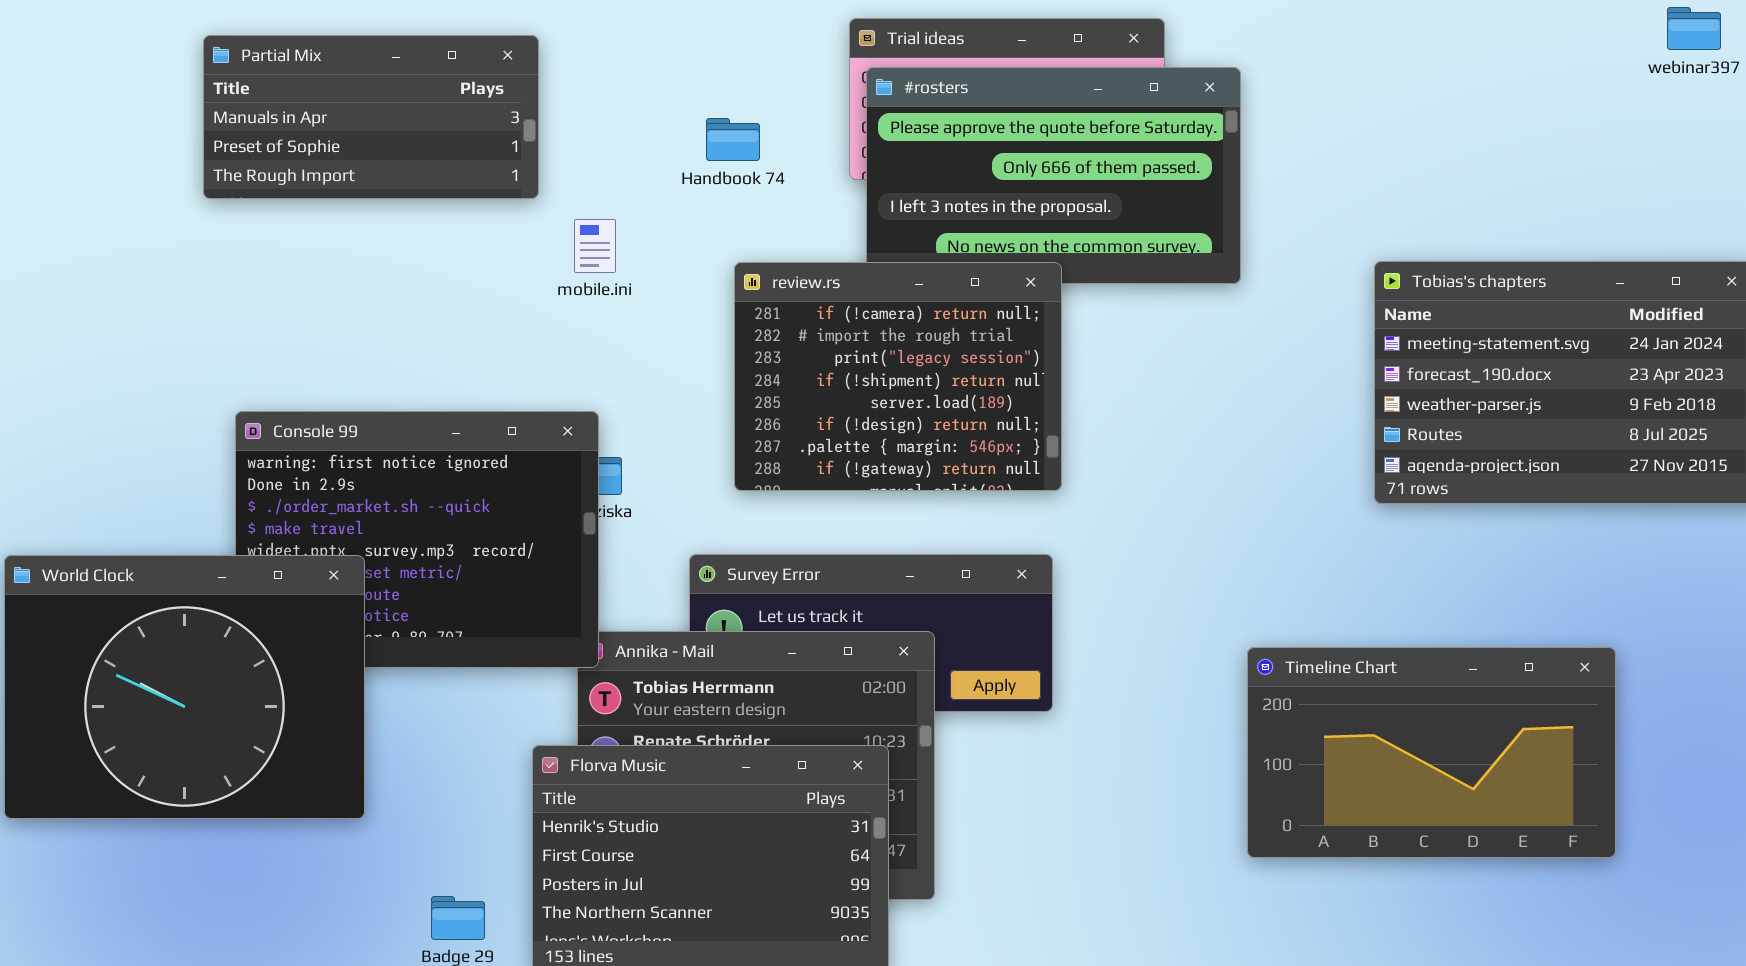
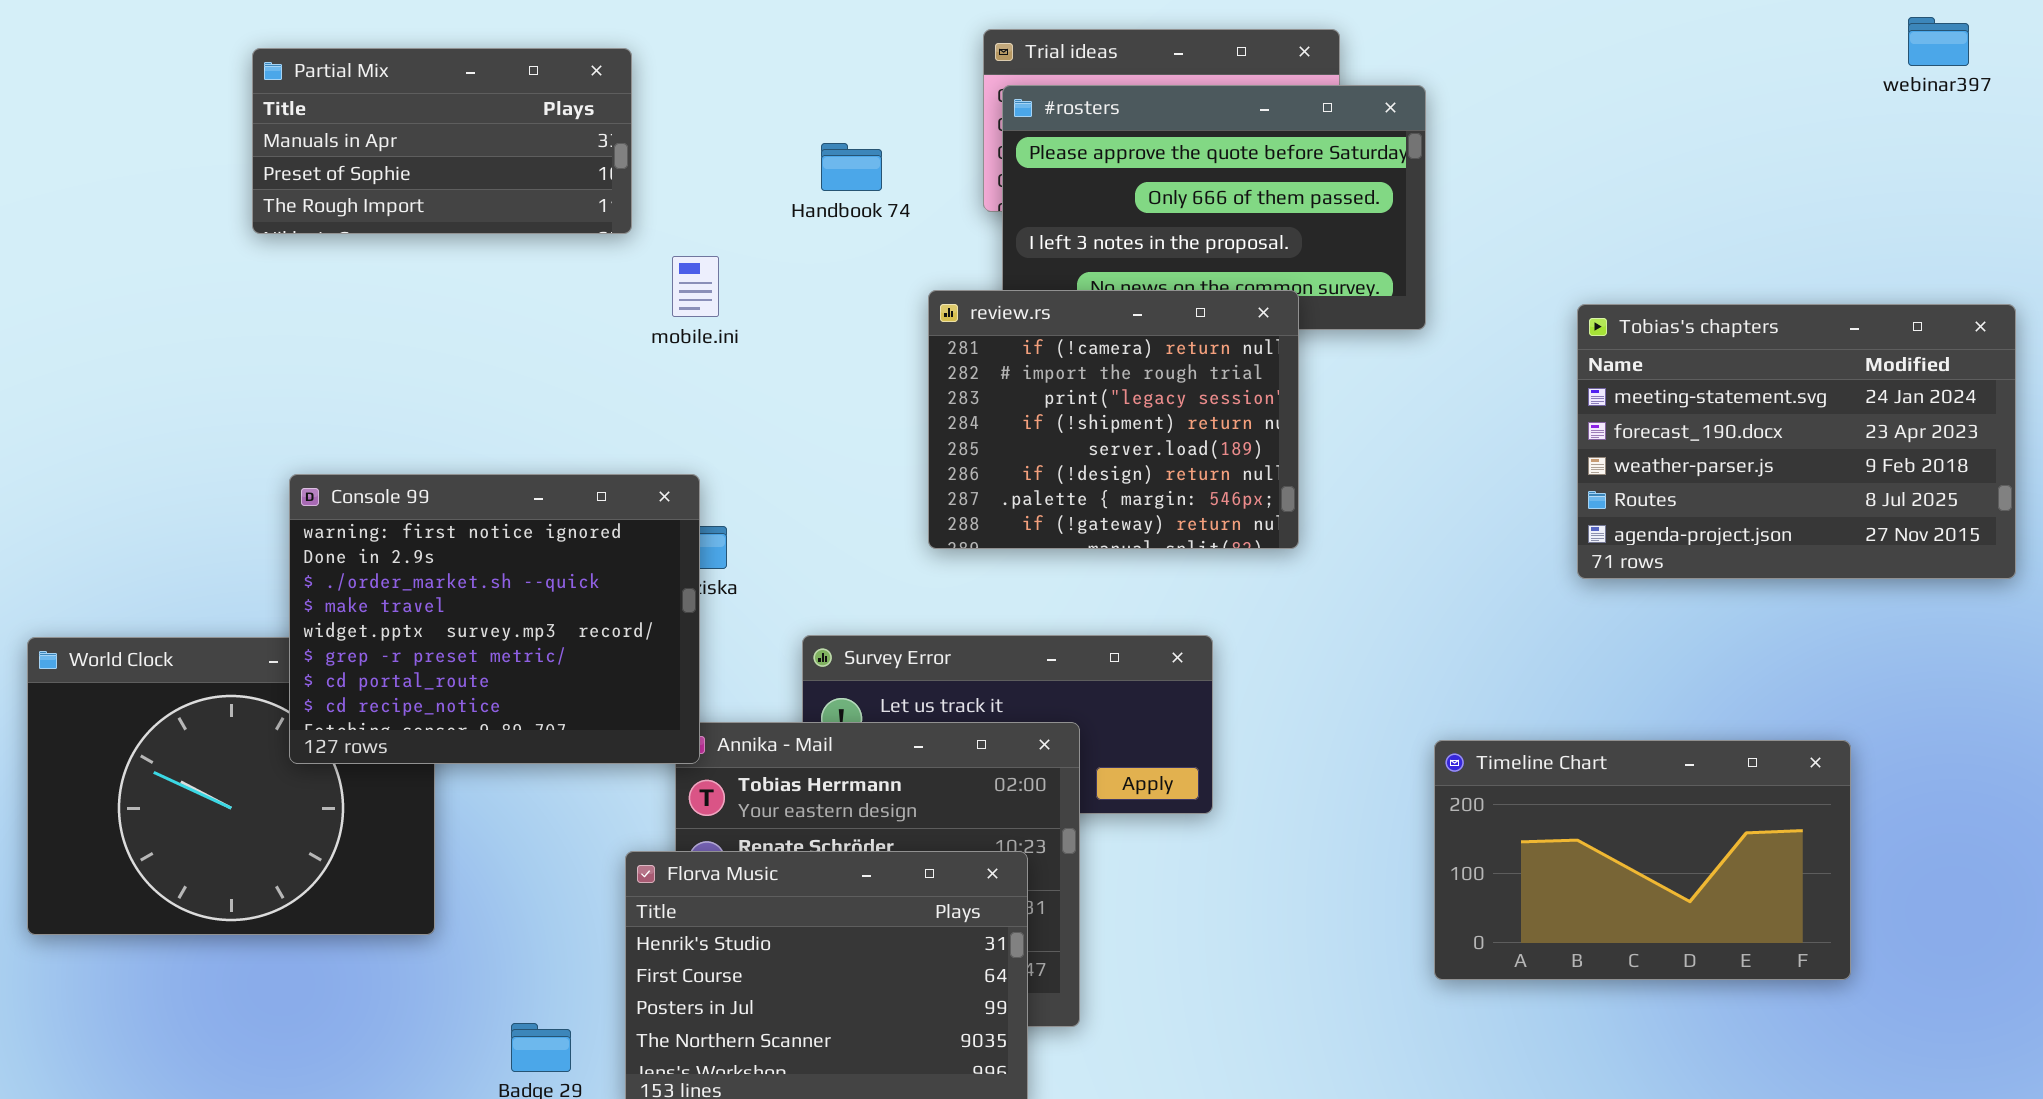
review.rs: [734,262,1062,491] -> [928,290,1299,549], moved
Console 99: [235,411,599,668] -> [289,474,700,764], raised

